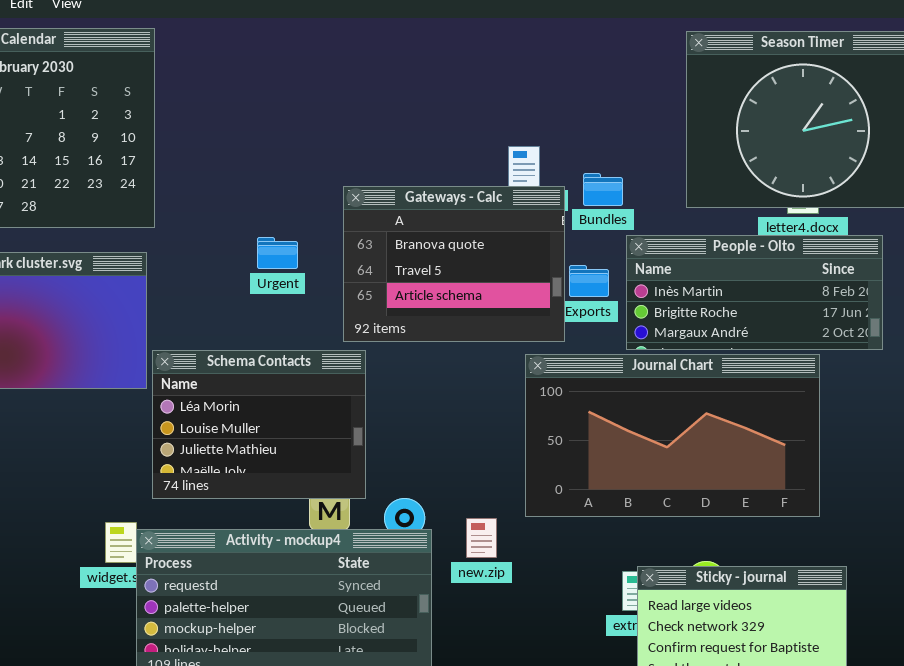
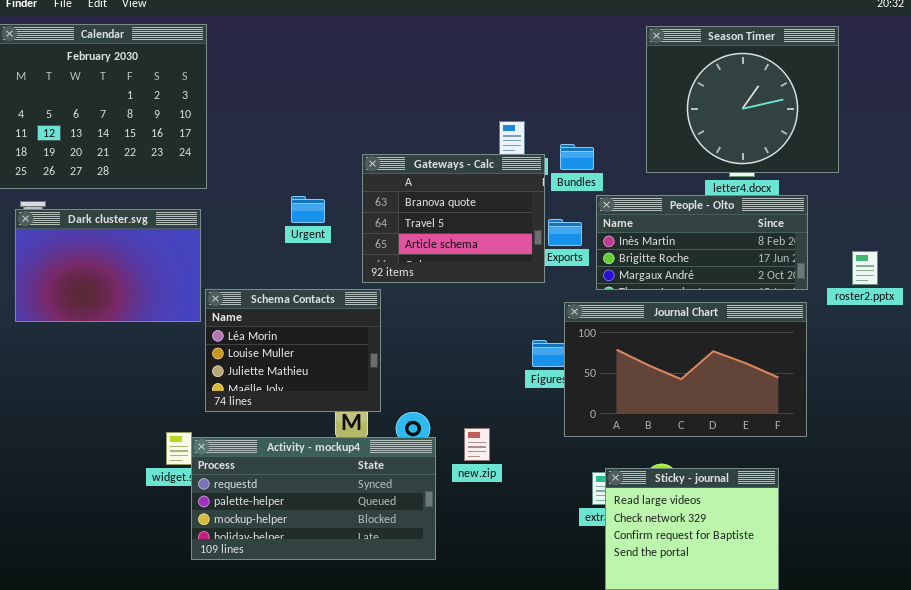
Journal Chart: [525,354,820,517] -> [564,302,807,437], moved

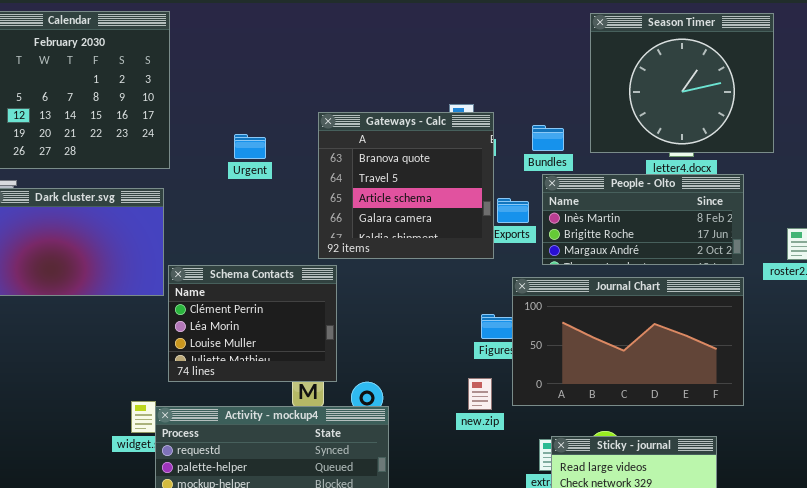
Bundles: [560,144,594,170] -> [532,125,564,151], moved
Gateways - Calc: [362,154,545,283] -> [318,112,494,259], resized
Urgent: [291,196,325,223] -> [234,134,266,159], moved
Schema Contacts: [205,289,381,412] -> [168,265,337,382], scrolled up 1 row
new.zip: [464,428,490,461] -> [468,378,492,410], moved

